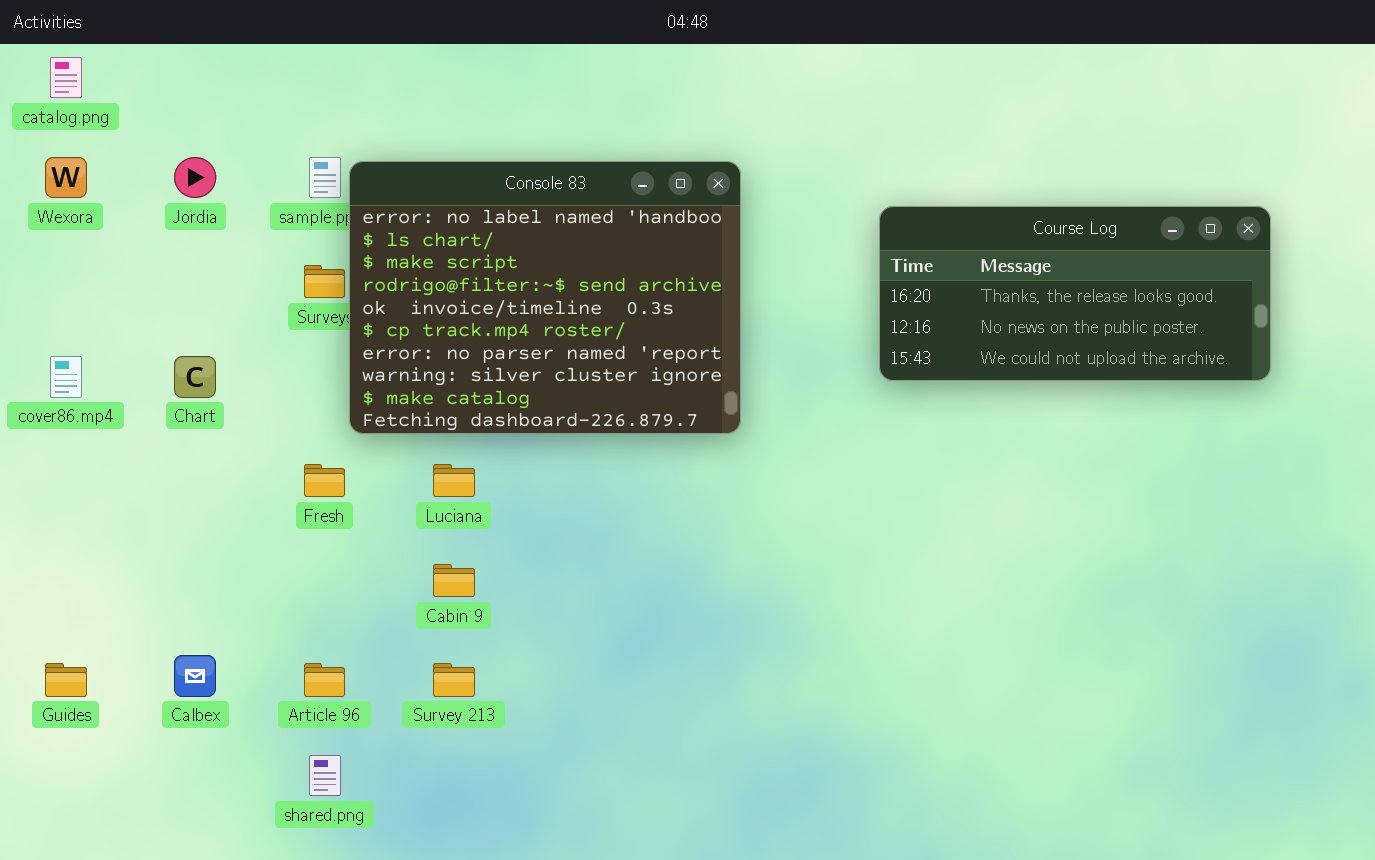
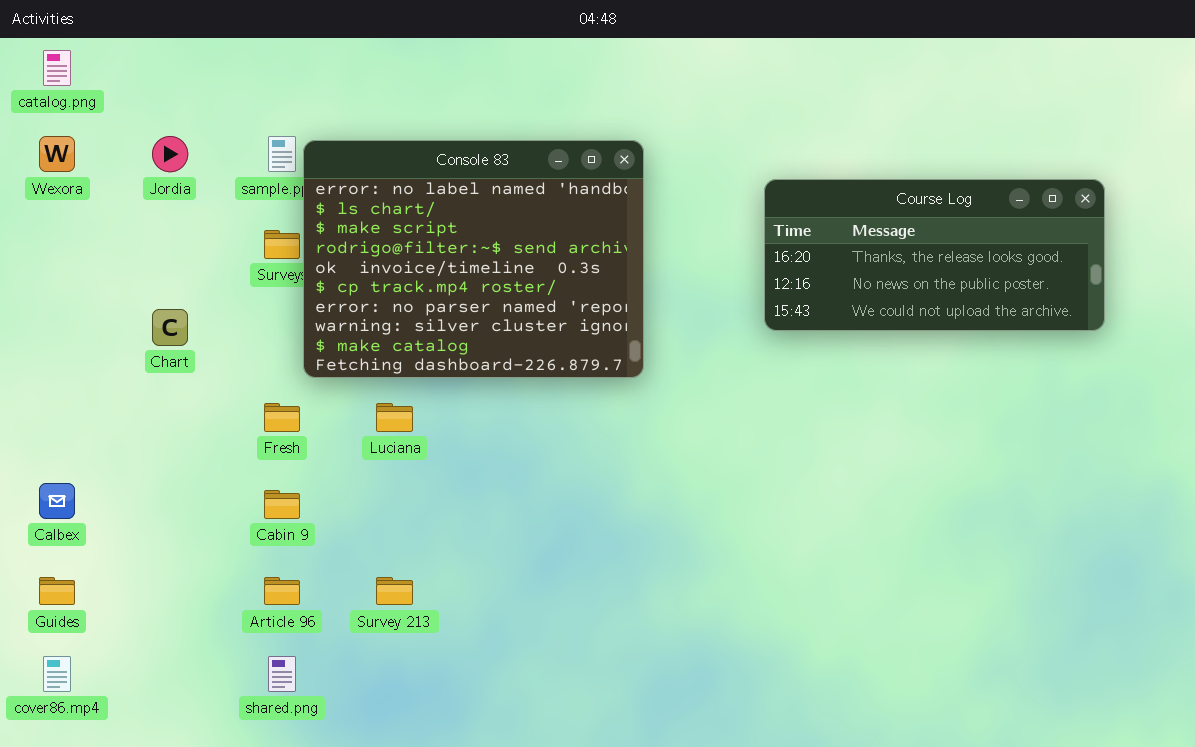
cover86.mp4: [50,356,82,398] -> [43,656,71,692], moved
Cabin 9: [433,564,475,597] -> [264,490,300,519], moved
Calbex: [174,655,216,697] -> [39,483,75,519], moved

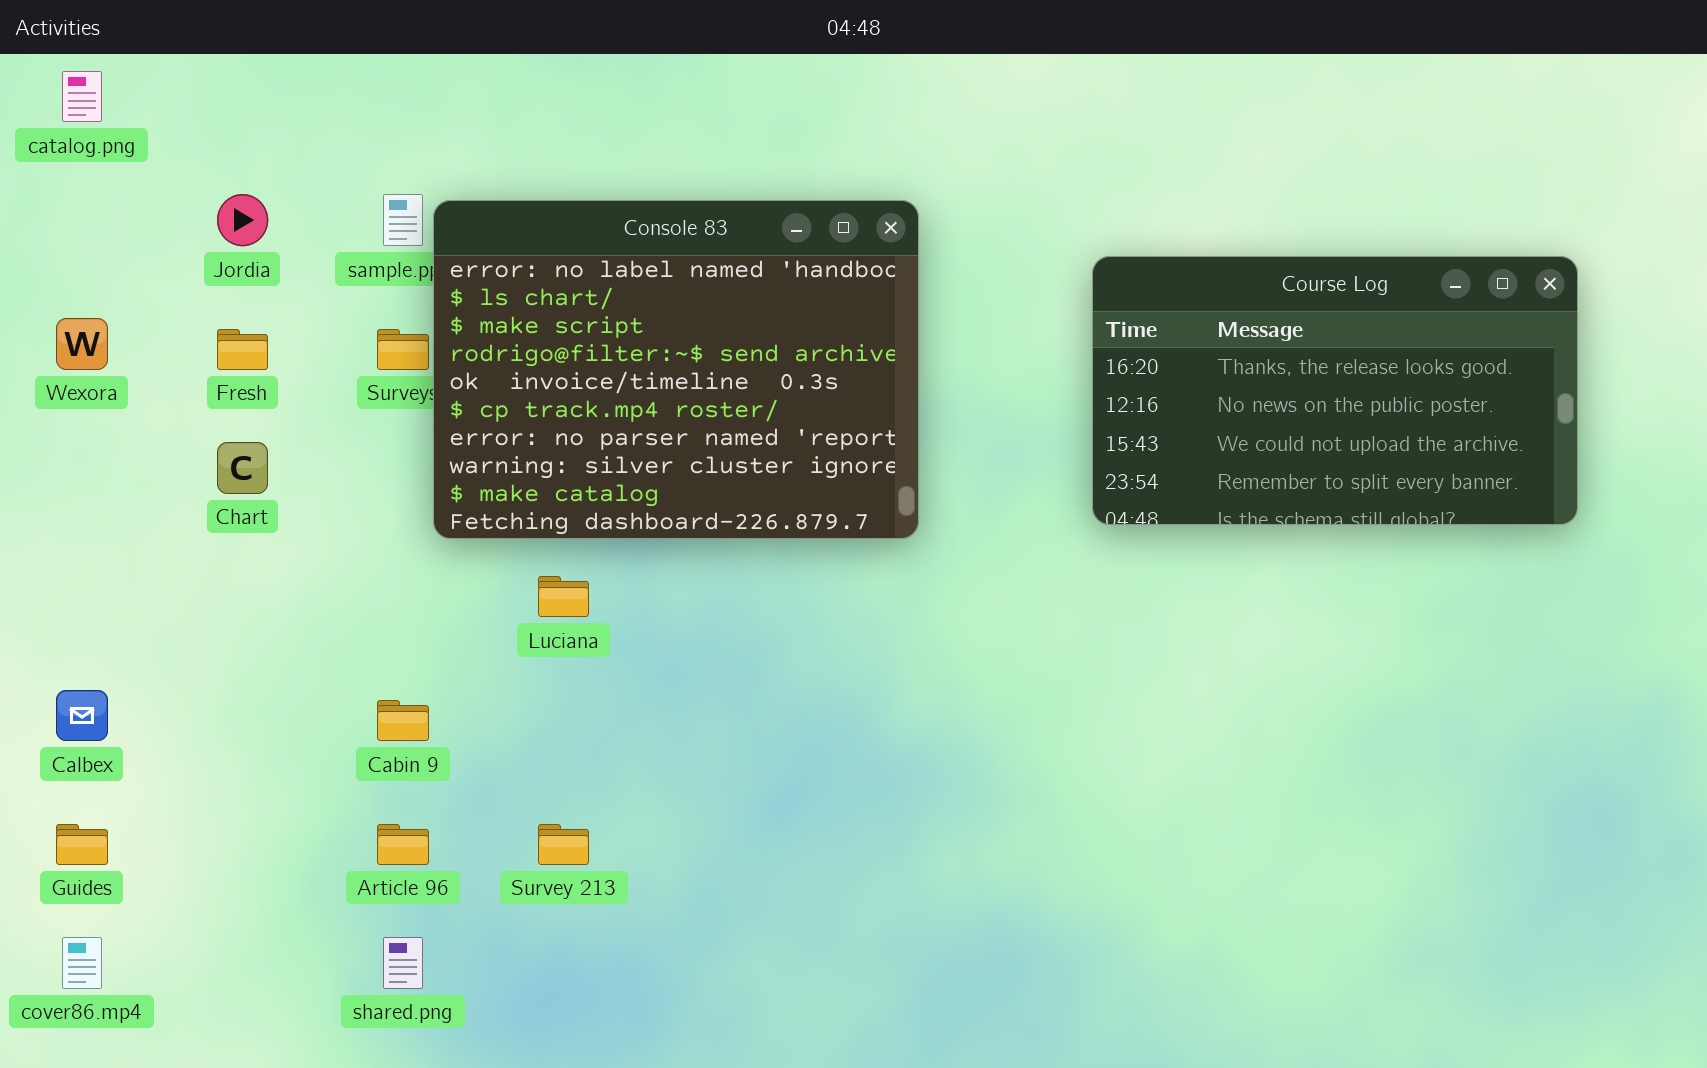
Wexora: [39,136,75,172] -> [56,318,108,370], moved
Course Log: [764,179,1105,331] -> [1092,256,1578,525], resized
Fresh: [264,403,300,432] -> [217,329,268,370], moved

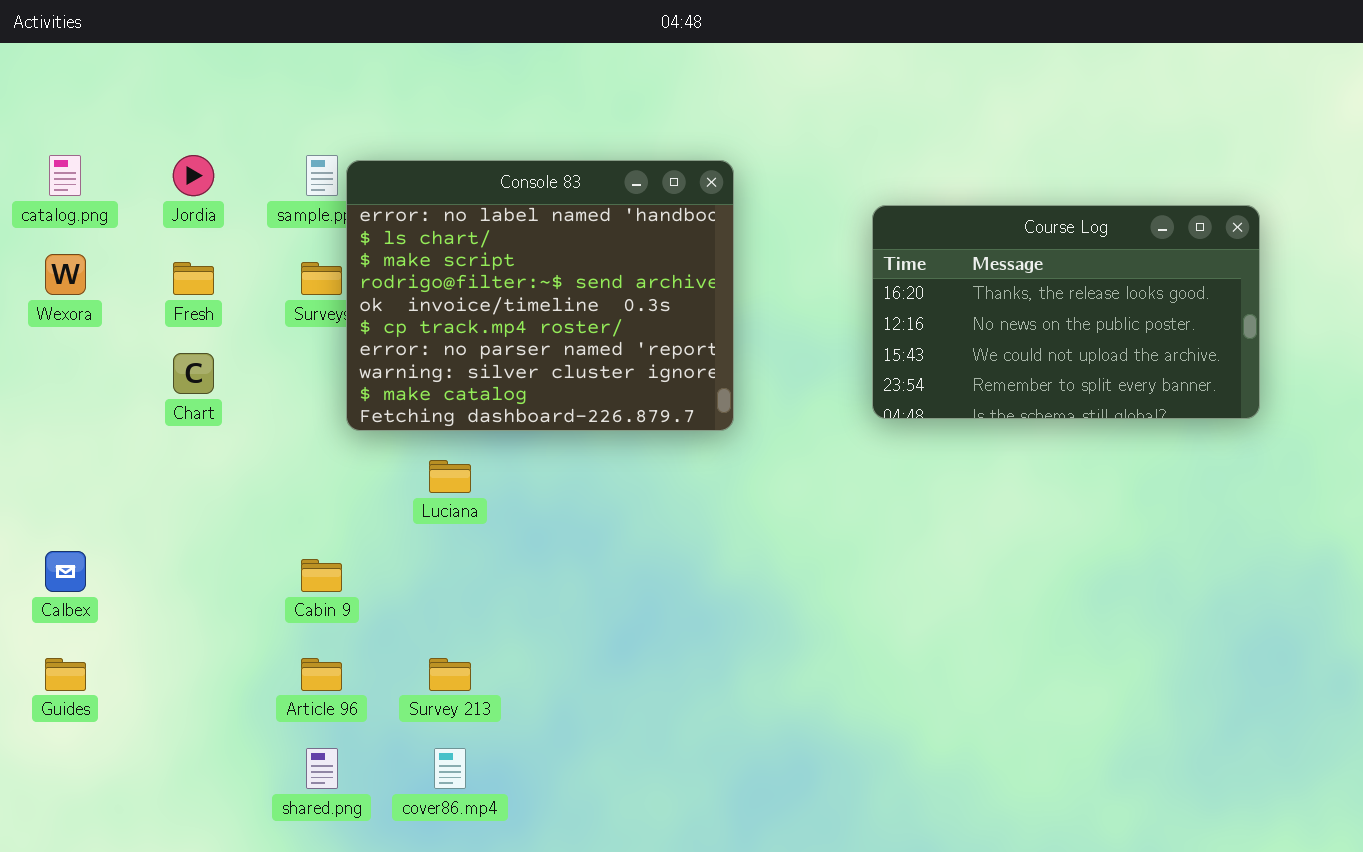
catalog.png: [62,71,102,122] -> [49,155,81,196], moved
cover86.mp4: [62,937,102,989] -> [434,748,466,789], moved

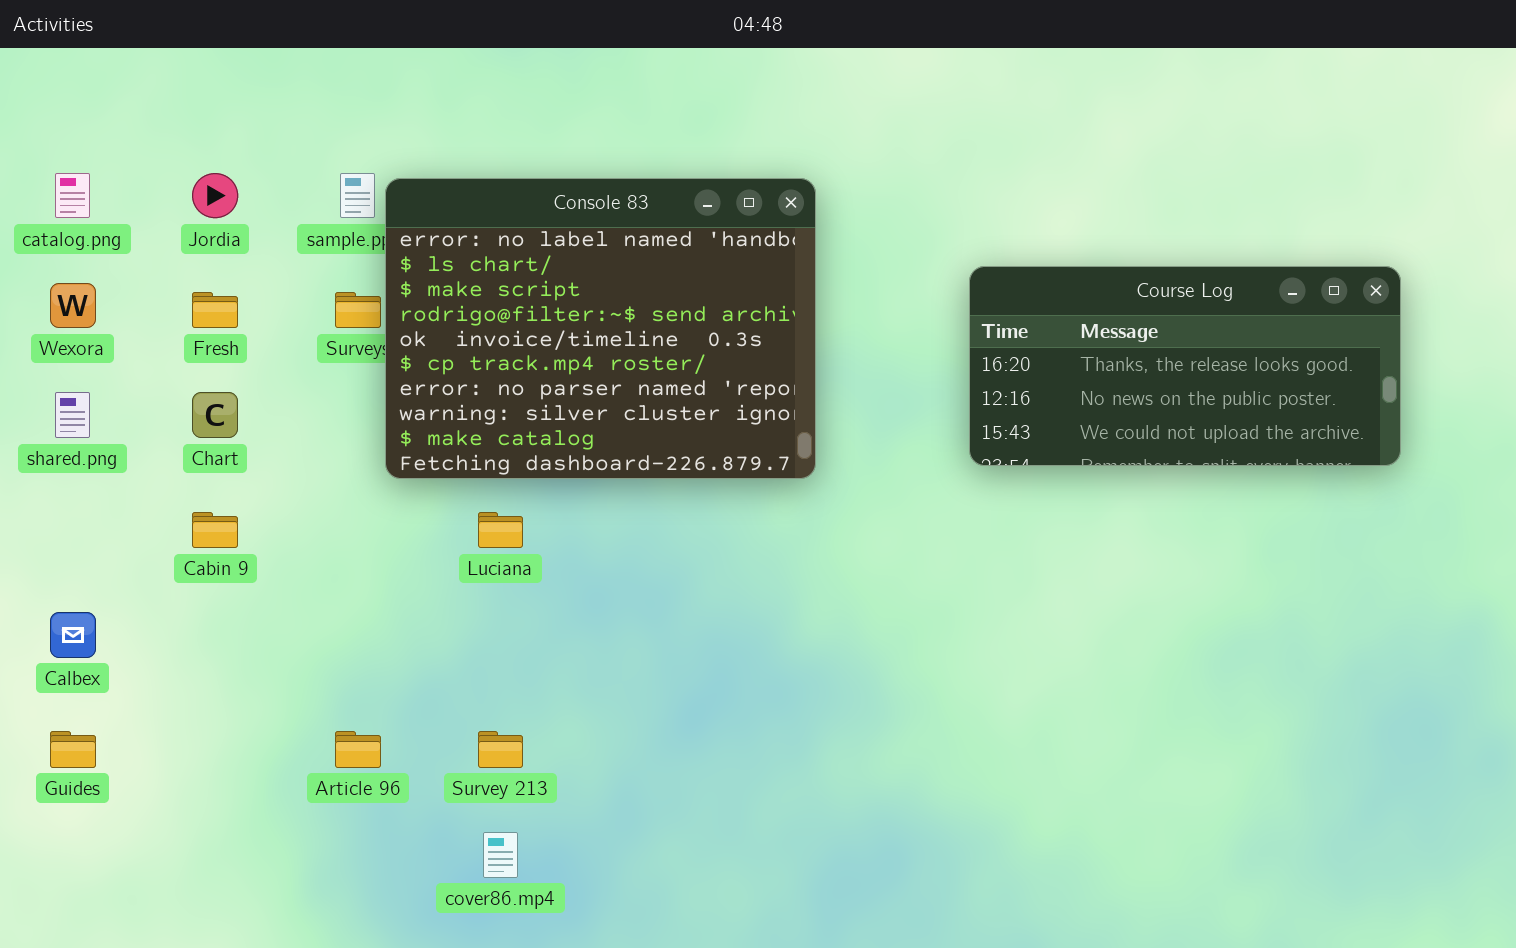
Course Log: [872,205,1260,419] -> [969,266,1401,466], resized
Cabin 9: [301,559,342,592] -> [192,512,238,548], moved
shared.png: [306,748,338,789] -> [55,392,90,438], moved

